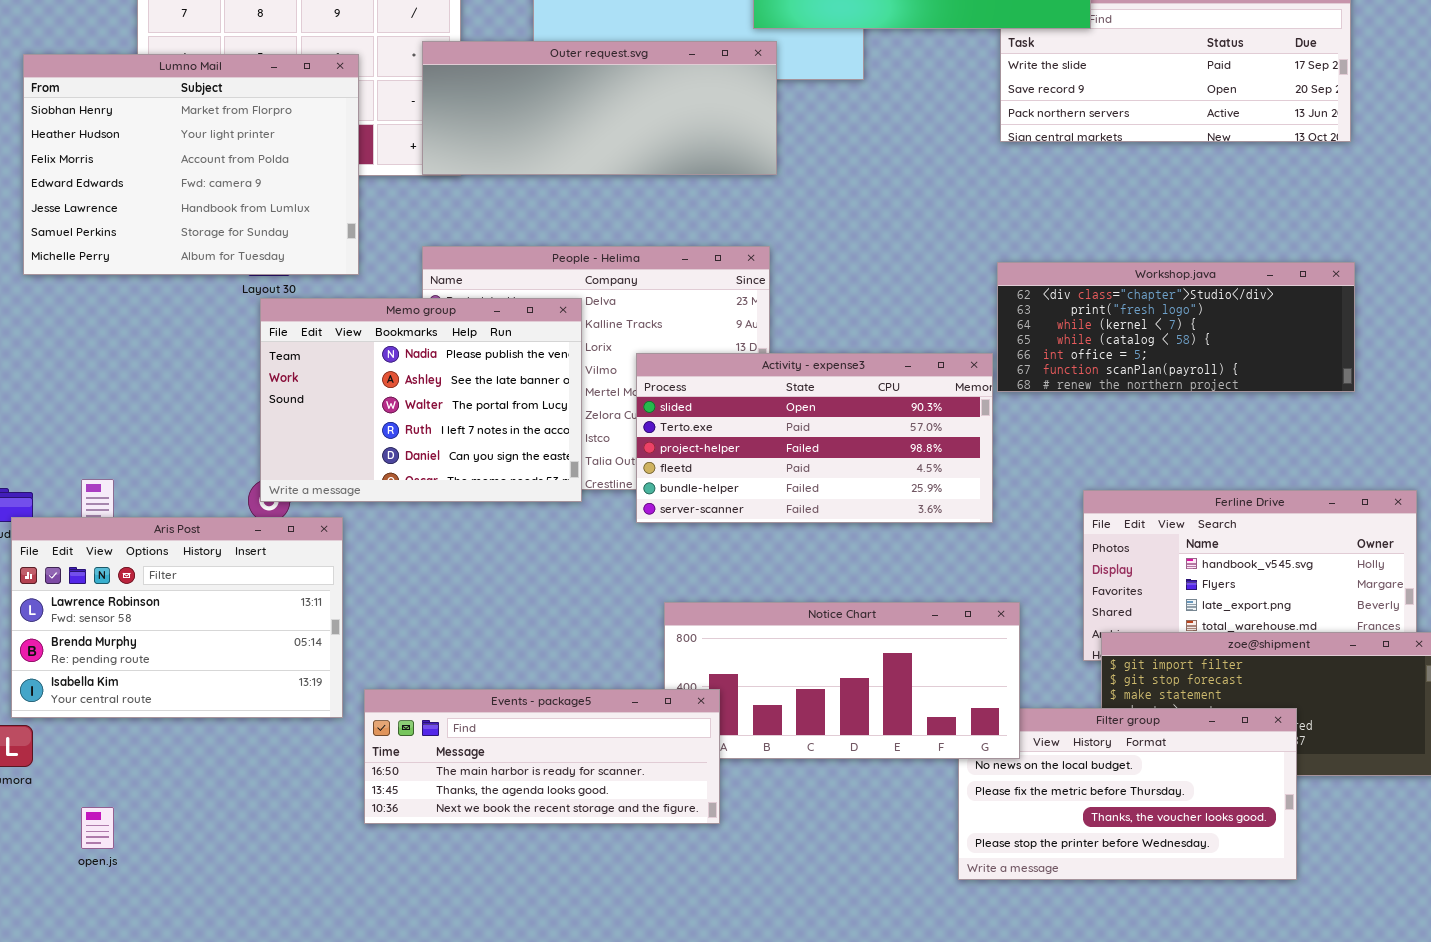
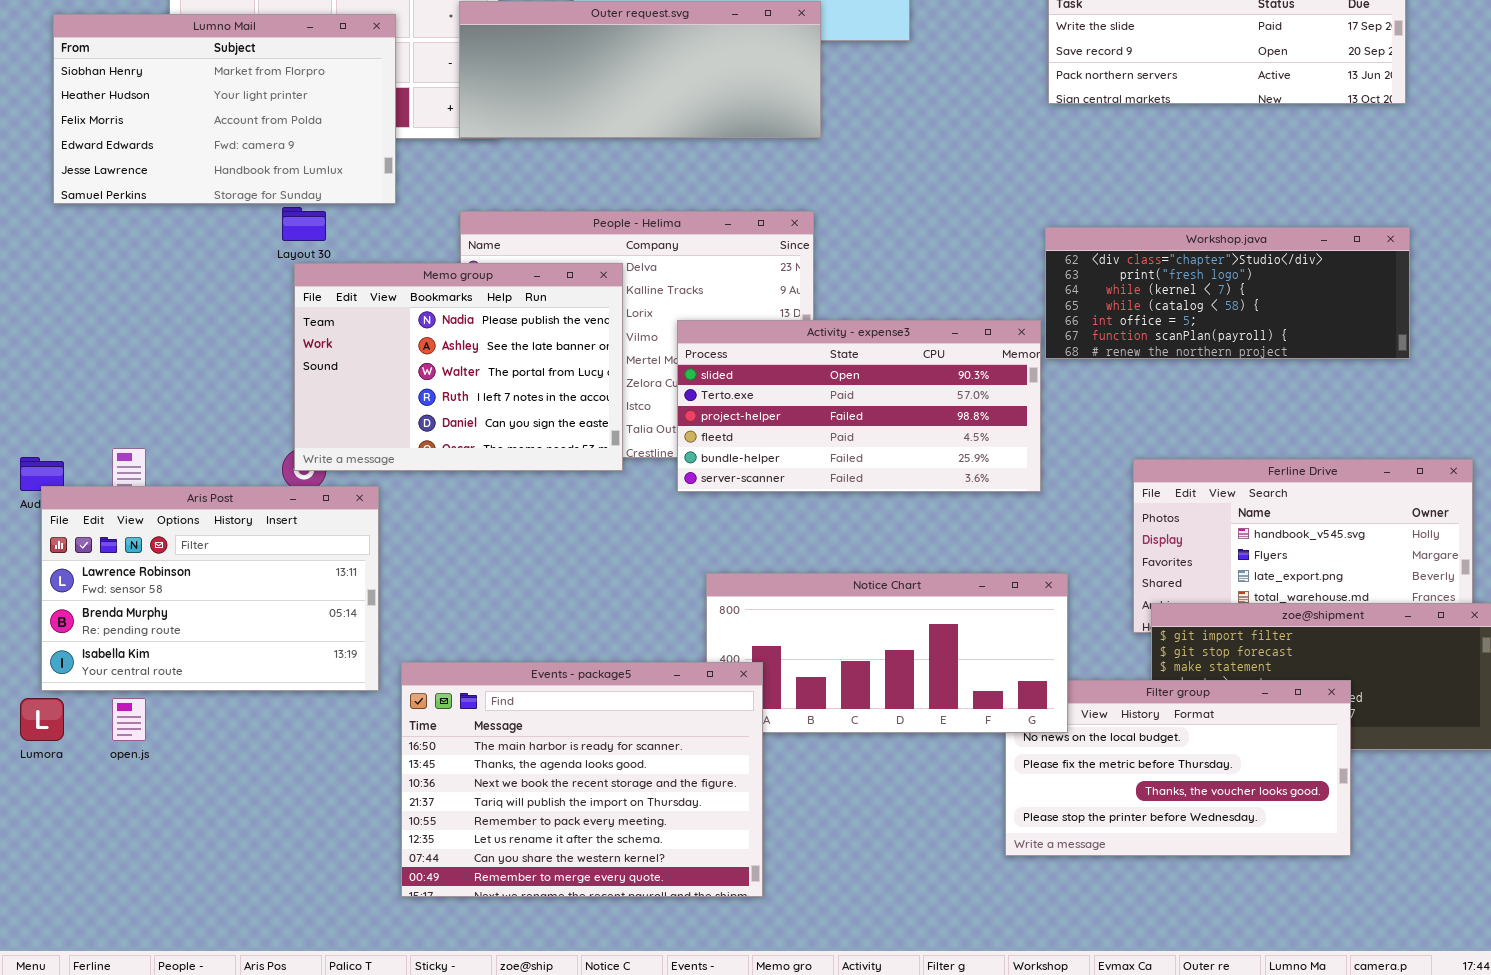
Lumno Mail: [23,54,359,275] -> [53,14,396,204], resized
Events - package5: [364,689,720,824] -> [401,662,763,897], resized
open.js: [81,807,114,849] -> [112,698,146,741], moved

